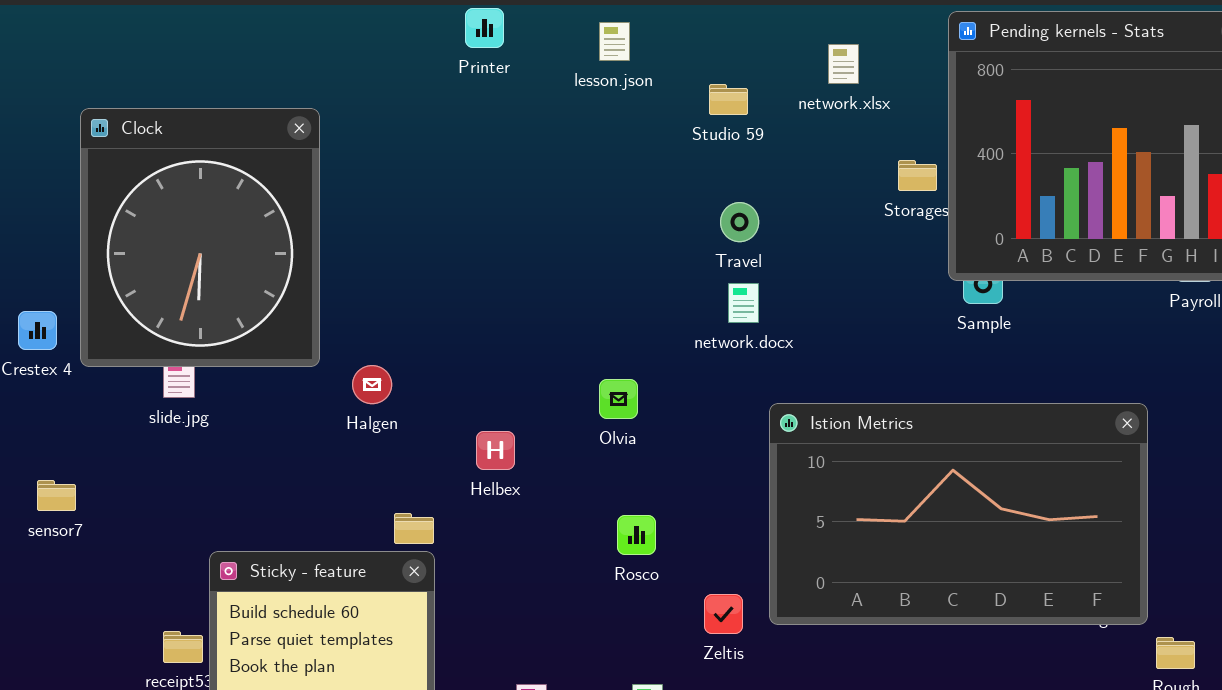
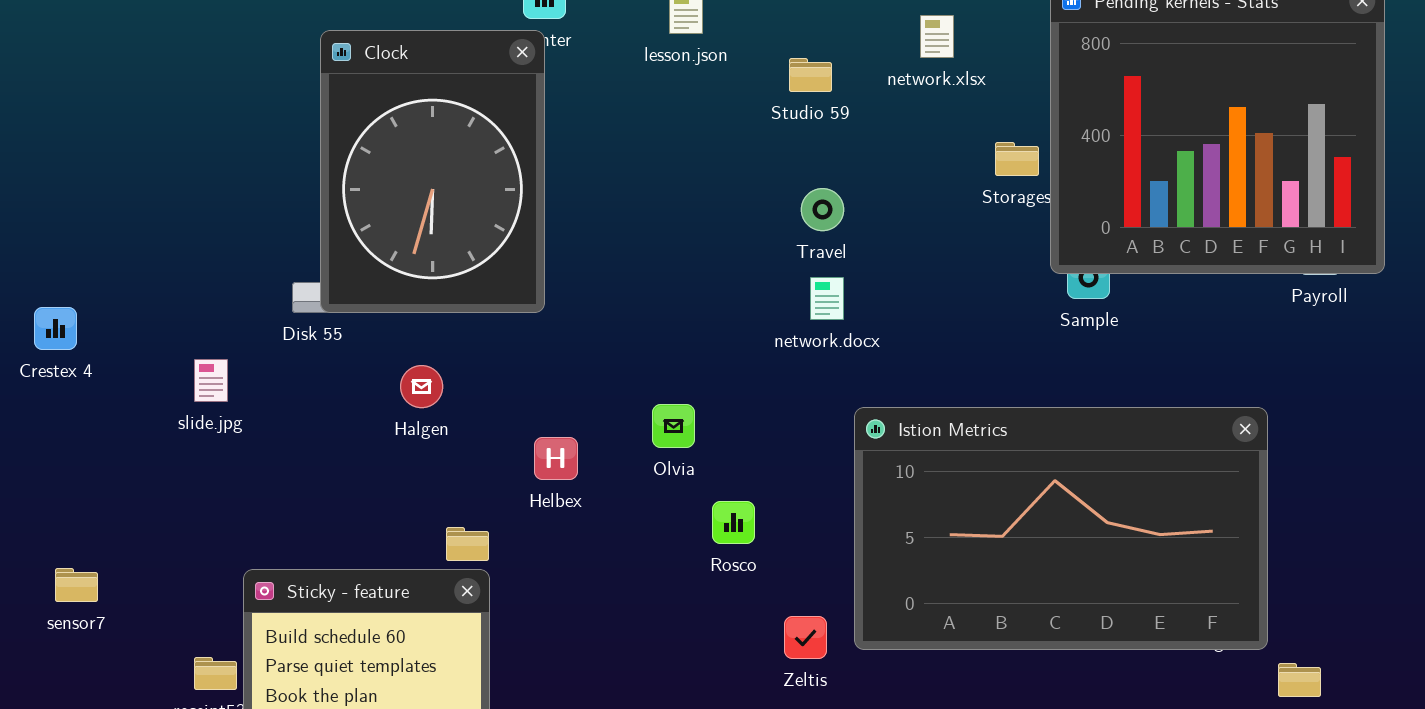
Clock: [80,108,320,367] -> [320,30,545,313], moved, resized
Olvia: [599,379,638,419] -> [652,404,695,448], moved
sensor7: [37,480,76,511] -> [55,568,98,602], moved
Rosco: [617,515,656,555] -> [712,501,755,544], moved

